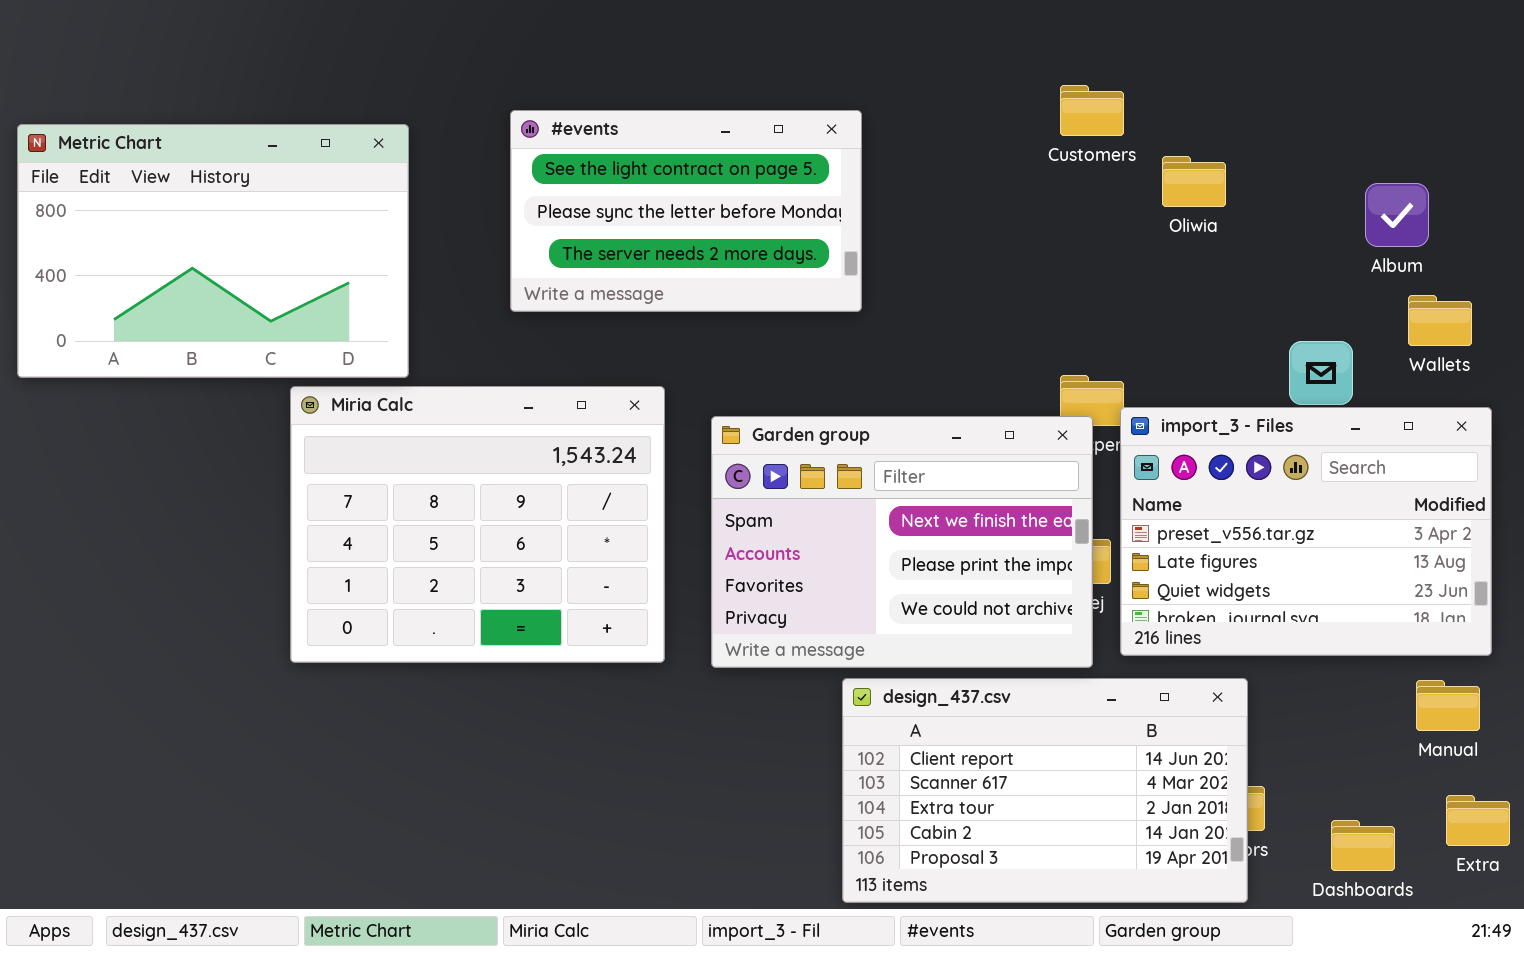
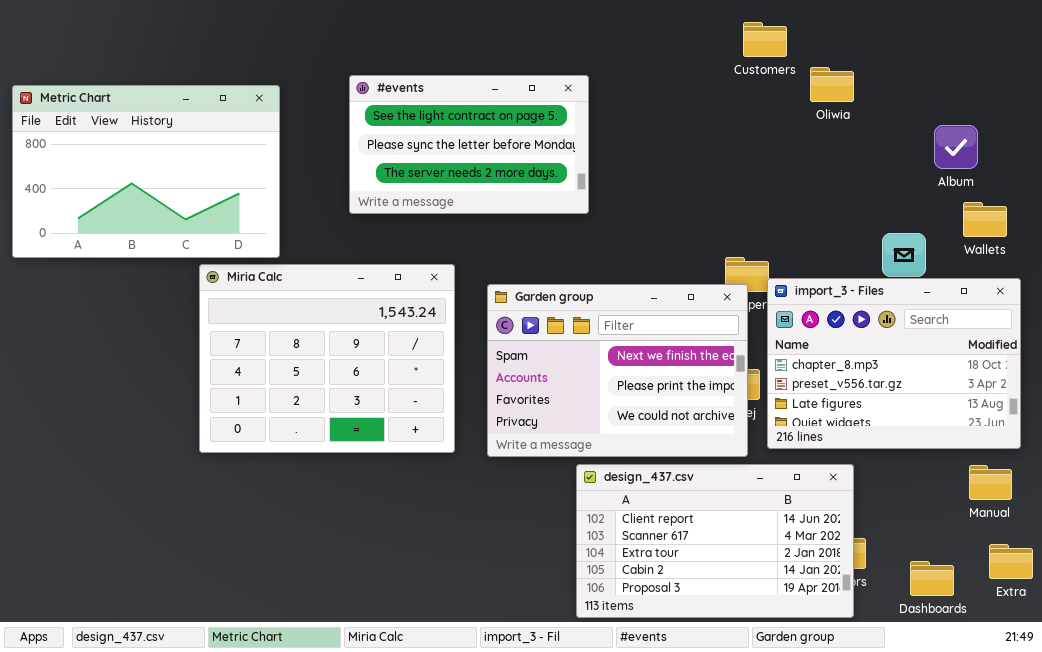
Customers: [1060,85,1124,136] -> [743,22,787,57], moved
Oliwia: [1162,156,1226,207] -> [810,67,854,102], moved
import_3 - Files: [1120,407,1492,656] -> [767,278,1021,449], scrolled up 1 row

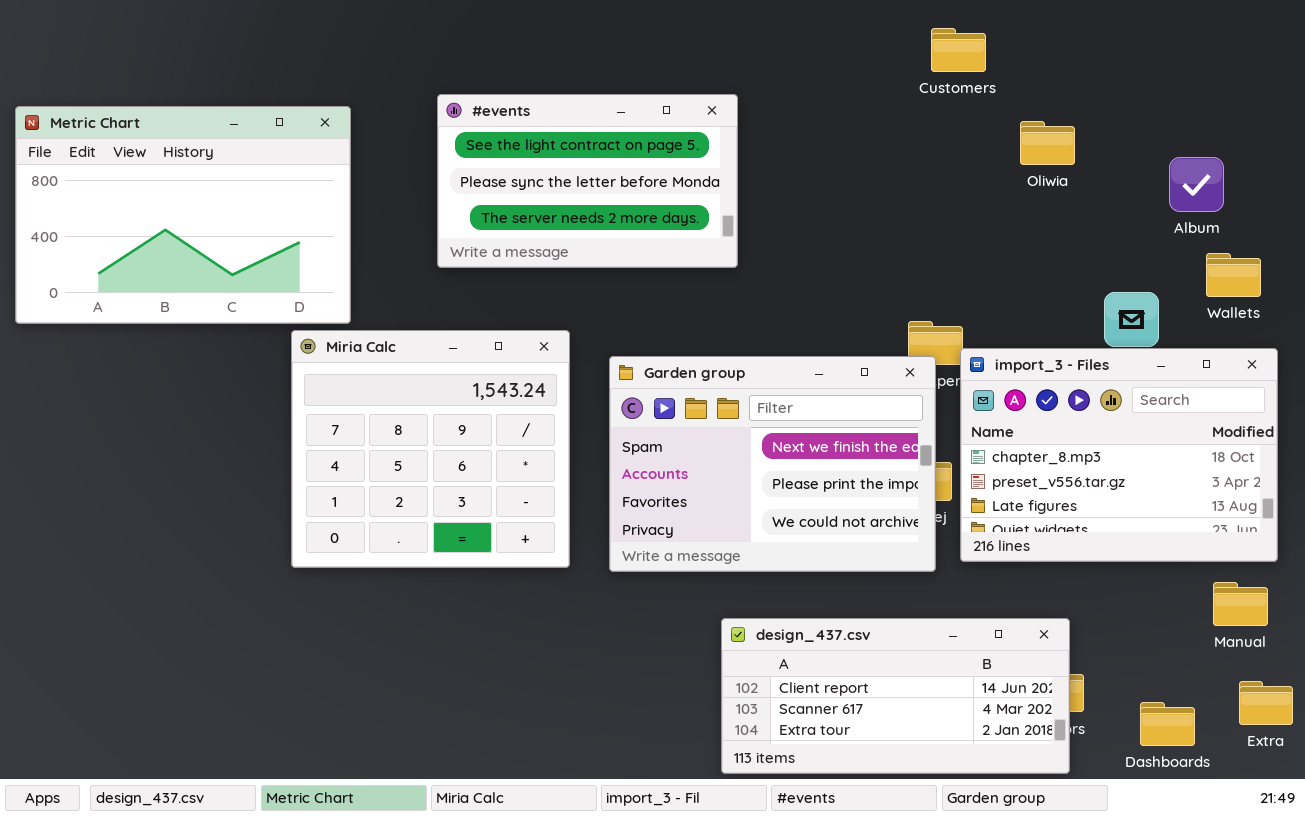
Oliwia: [810,67,854,102] -> [1020,121,1075,165], moved
Miria Calc: [199,264,455,453] -> [291,330,570,568], resized
design_437.csv: [576,464,854,618] -> [721,618,1070,774], resized

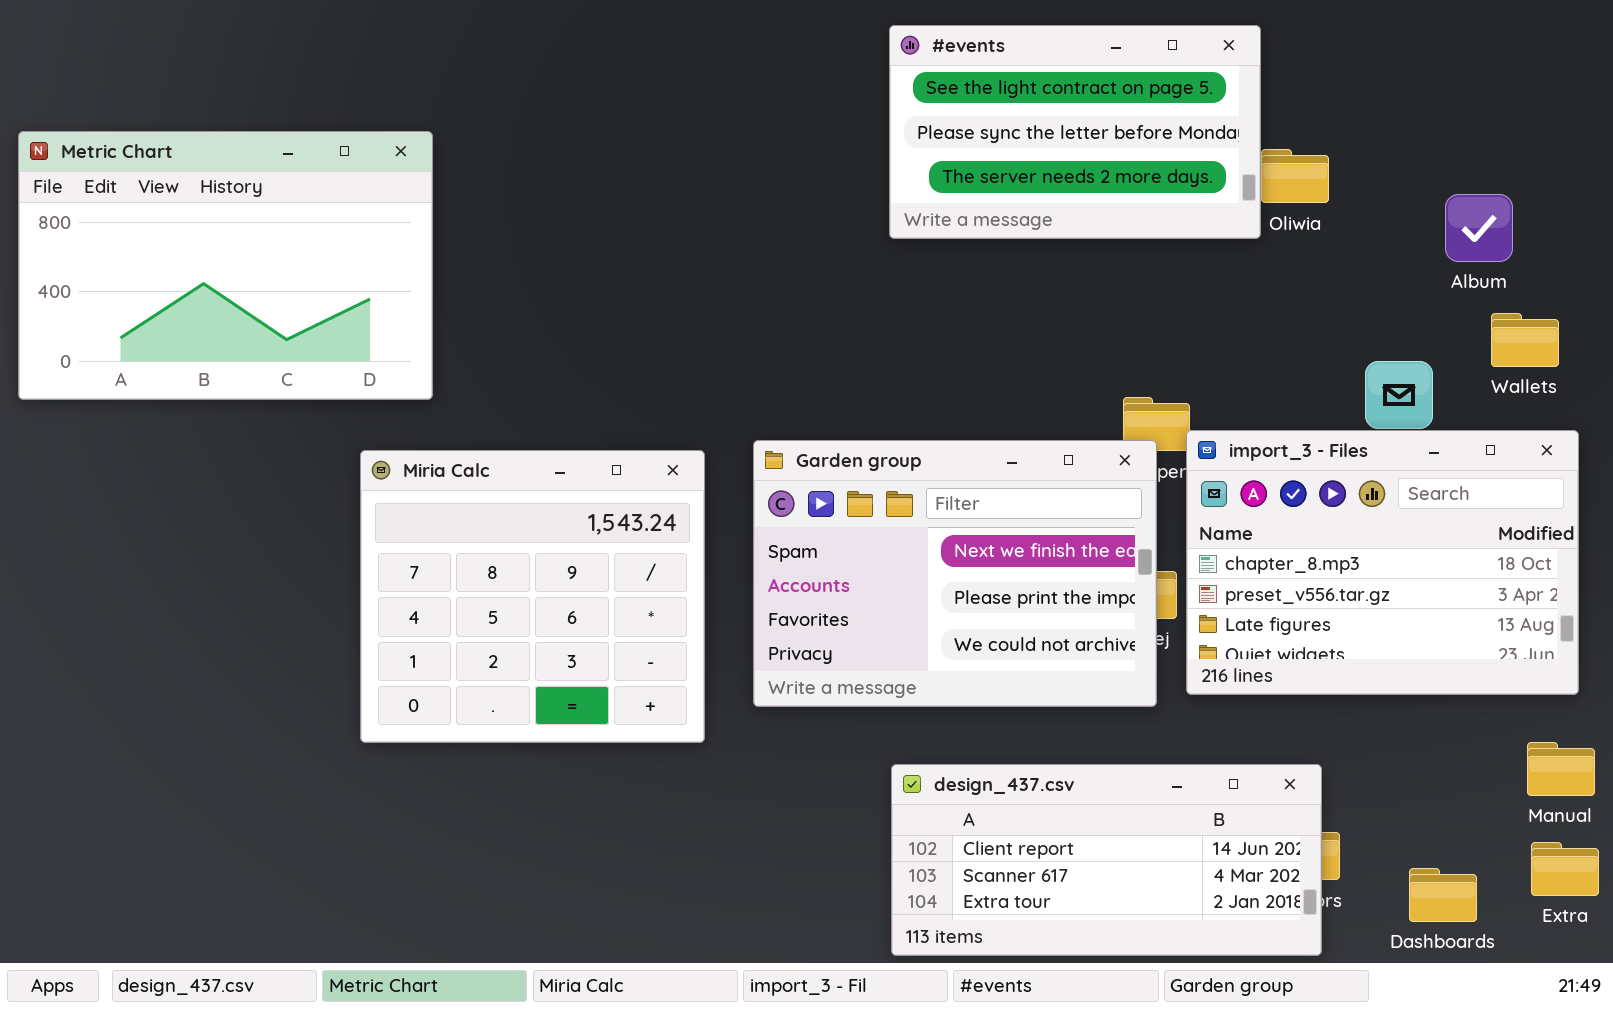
#events: [437,94,738,268] -> [889,25,1261,239], moved
Miria Calc: [291,330,570,568] -> [360,450,705,743], moved
Manual: [1213,582,1268,626] -> [1527,742,1595,796], moved

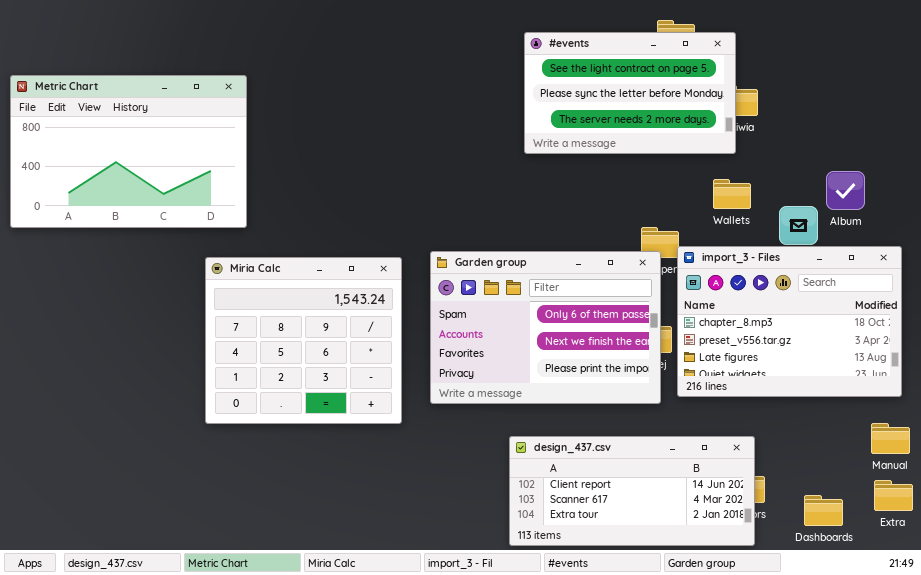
#events: [889,25,1261,239] -> [524,32,736,154], moved
Album: [1445,194,1513,262] -> [826,171,865,210], moved
Wallets: [1491,313,1559,367] -> [713,179,751,209], moved
Garden group: [753,440,1157,707] -> [430,251,661,404], scrolled up 1 row

